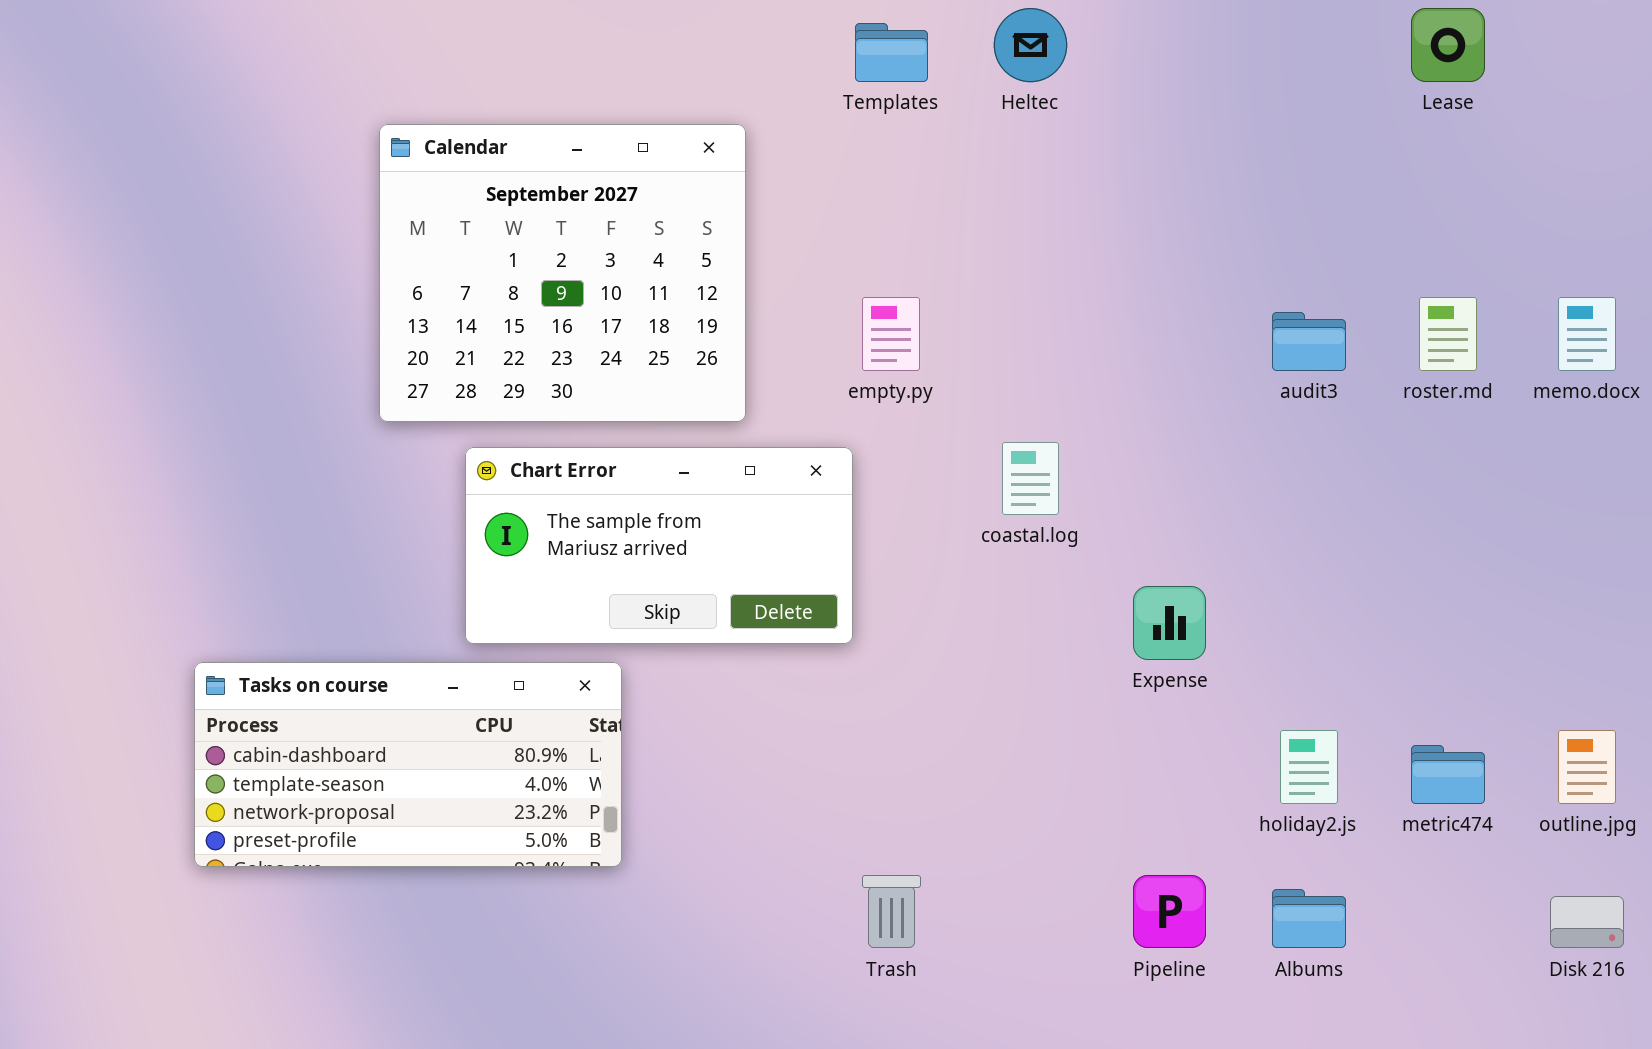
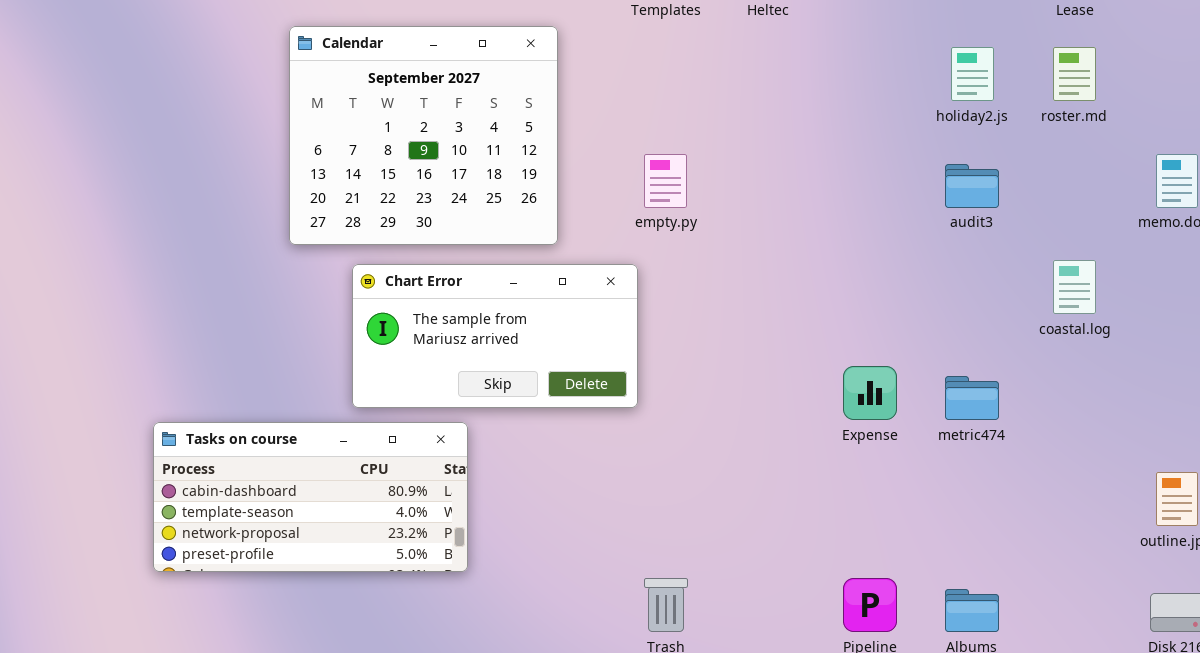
roster.md: [1419,297,1477,371] -> [1053,47,1096,101], moved
coastal.log: [1002,442,1059,515] -> [1053,260,1096,314], moved
holiday2.js: [1280,730,1338,804] -> [951,47,994,101], moved
metric474: [1411,745,1485,804] -> [945,376,999,420], moved

